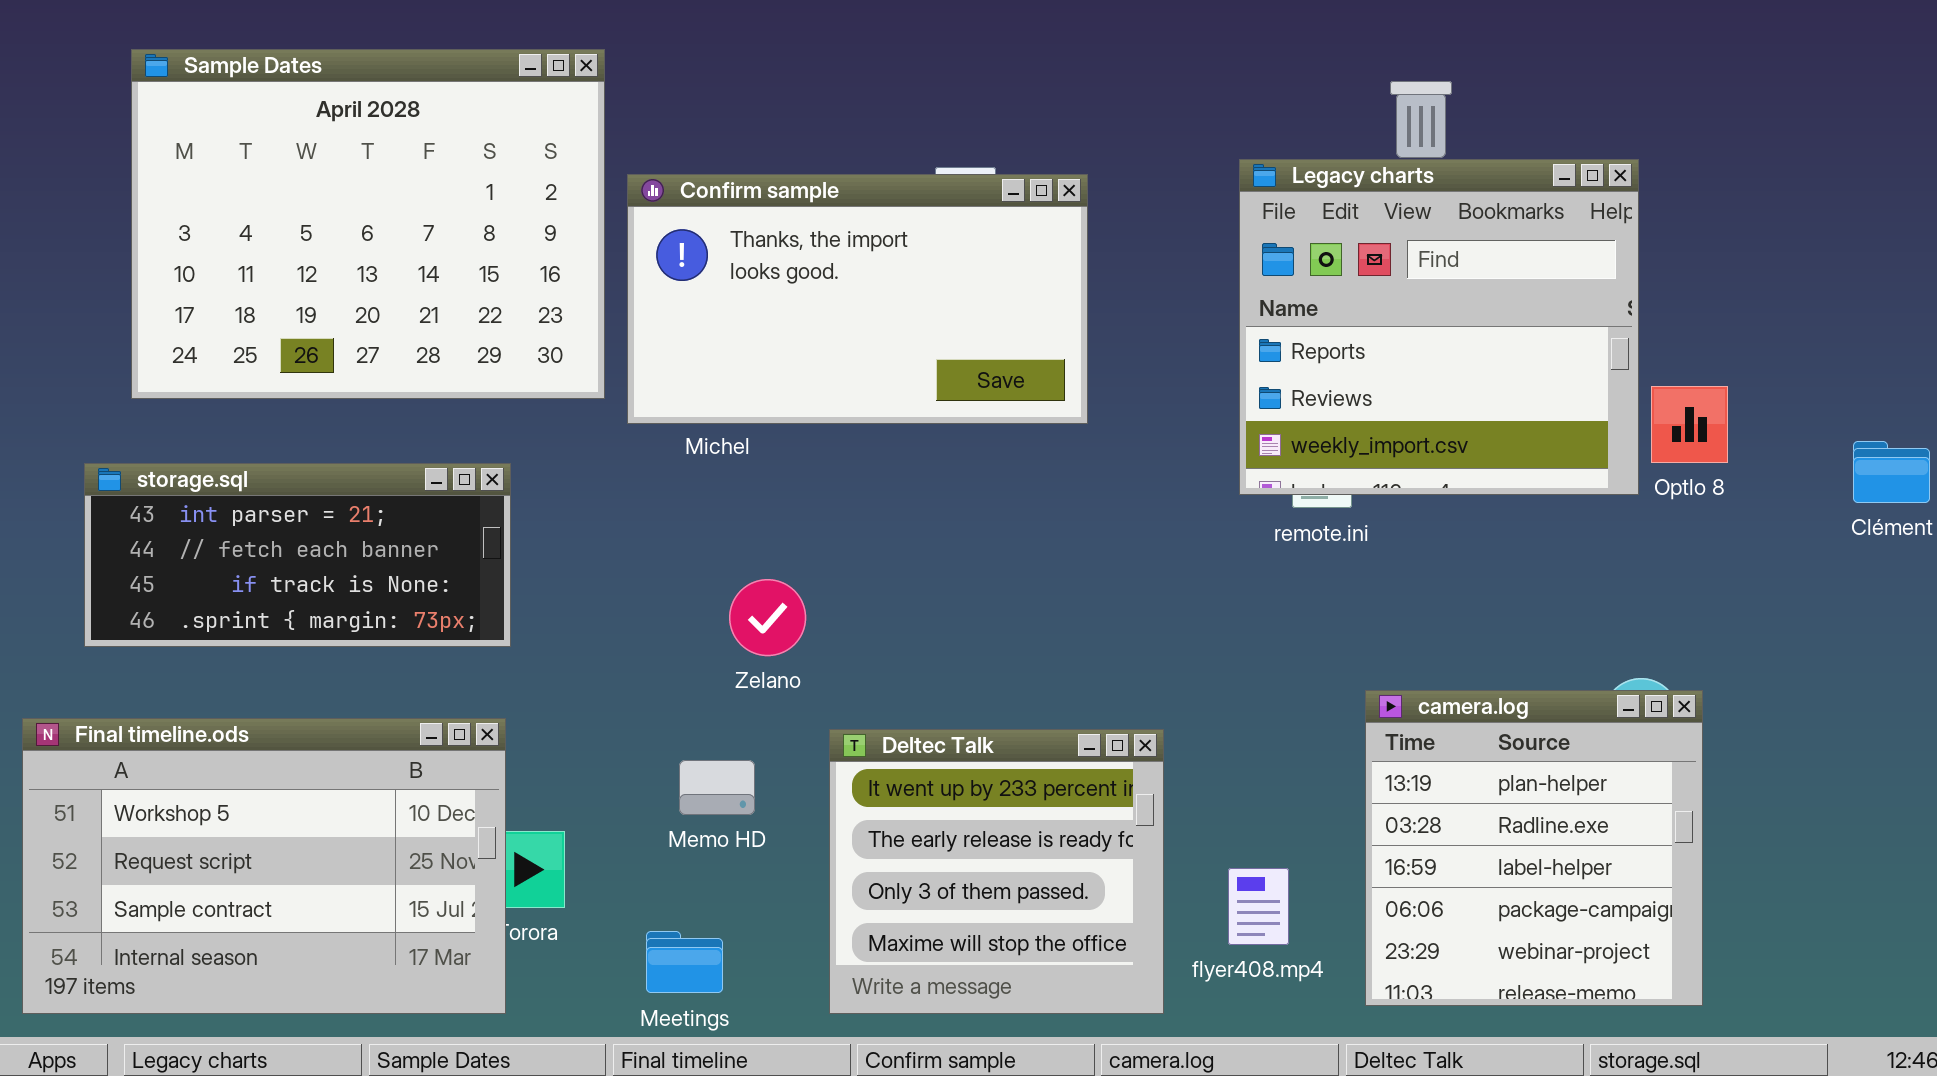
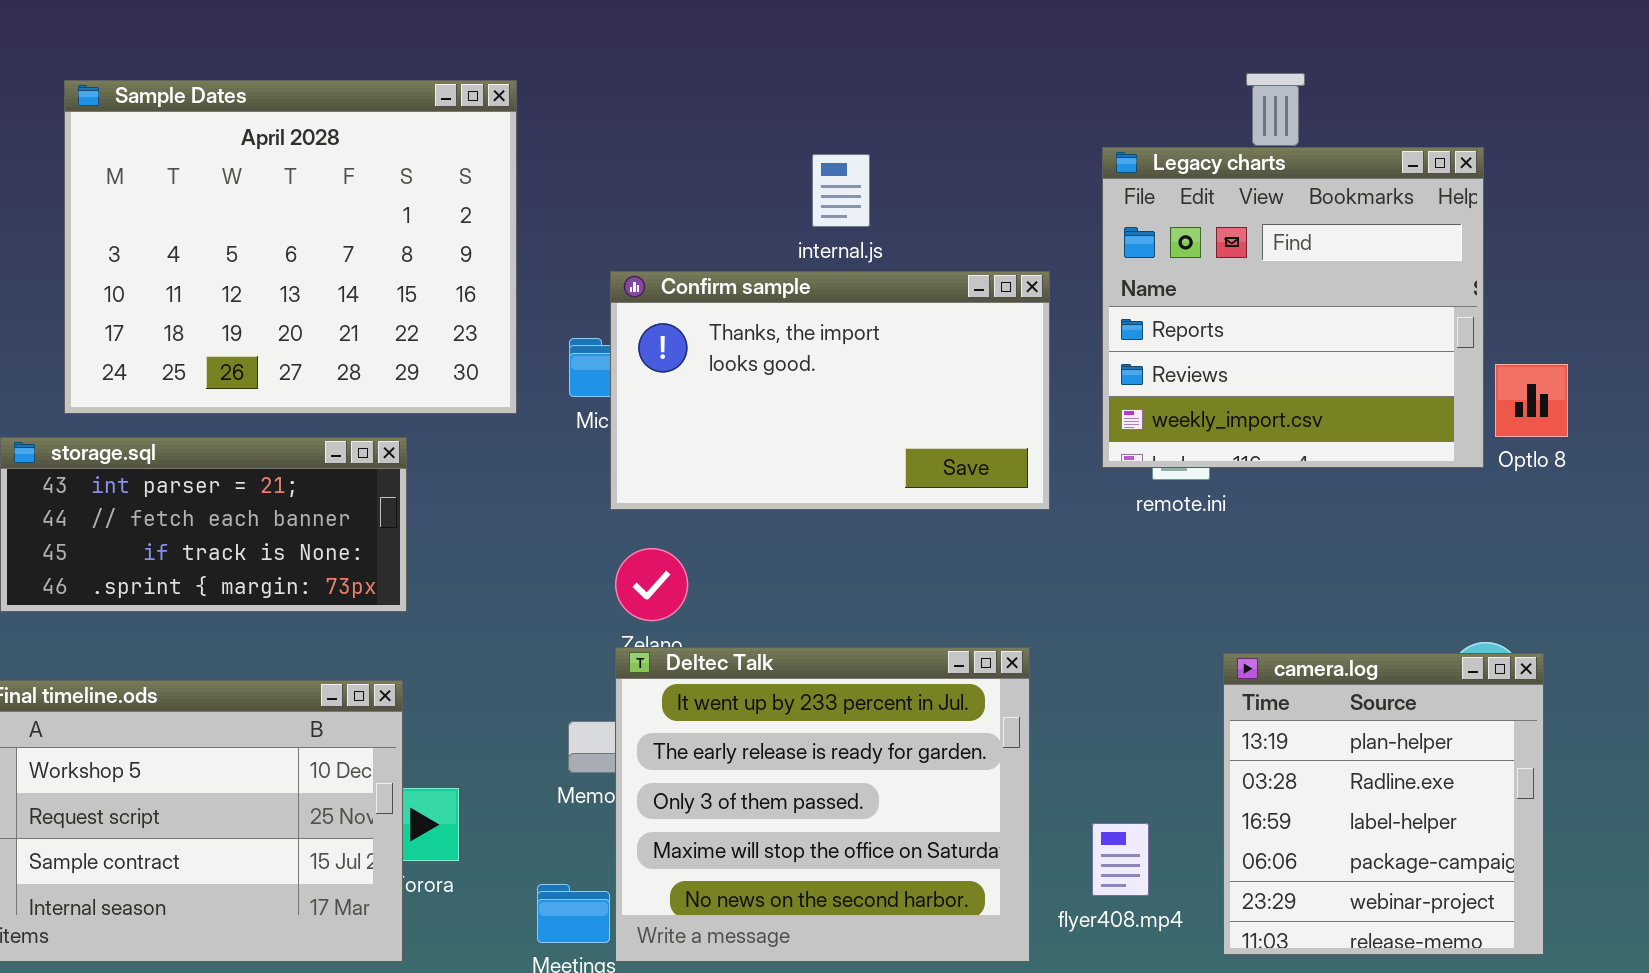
Sample Dates: [131,49,605,399] -> [64,80,517,414], moved
Confirm sample: [627,174,1088,424] -> [610,271,1050,510], moved
Deltec Talk: [829,729,1164,1014] -> [615,647,1030,962], resized

